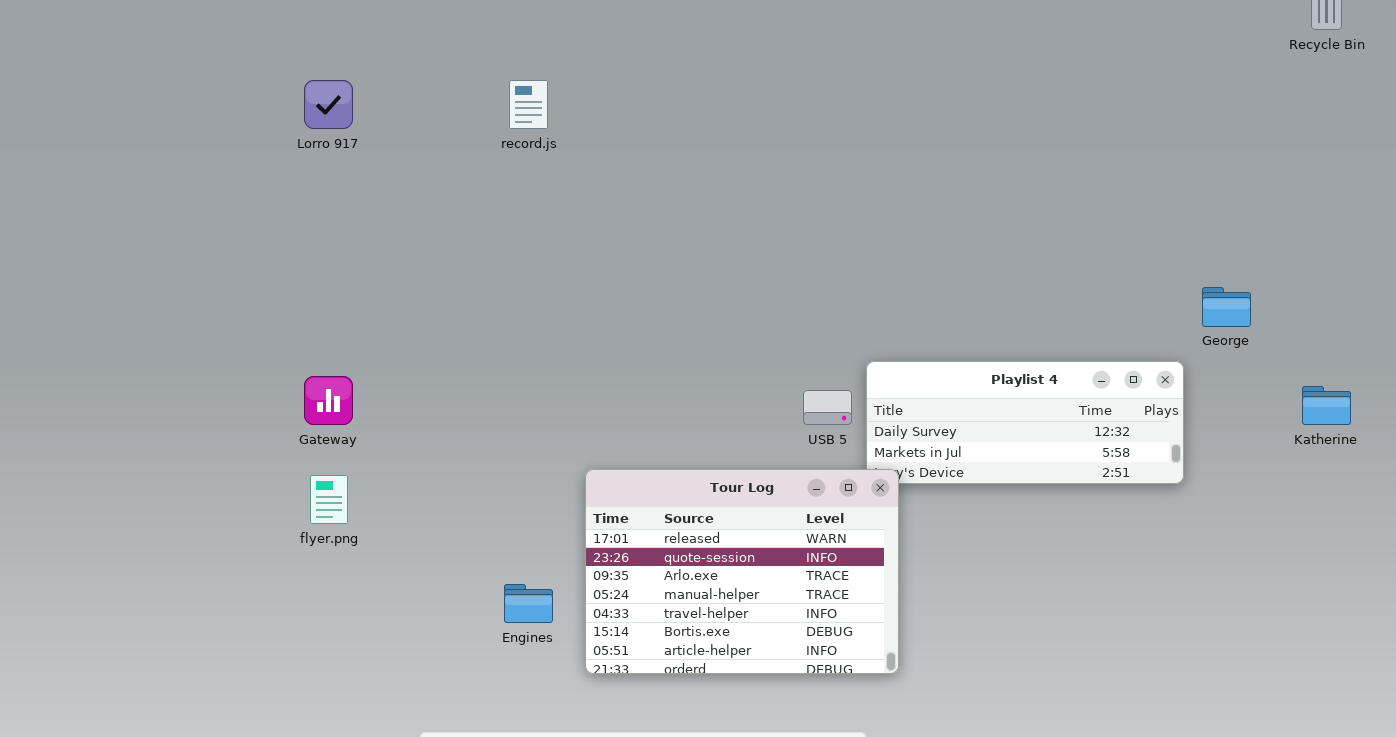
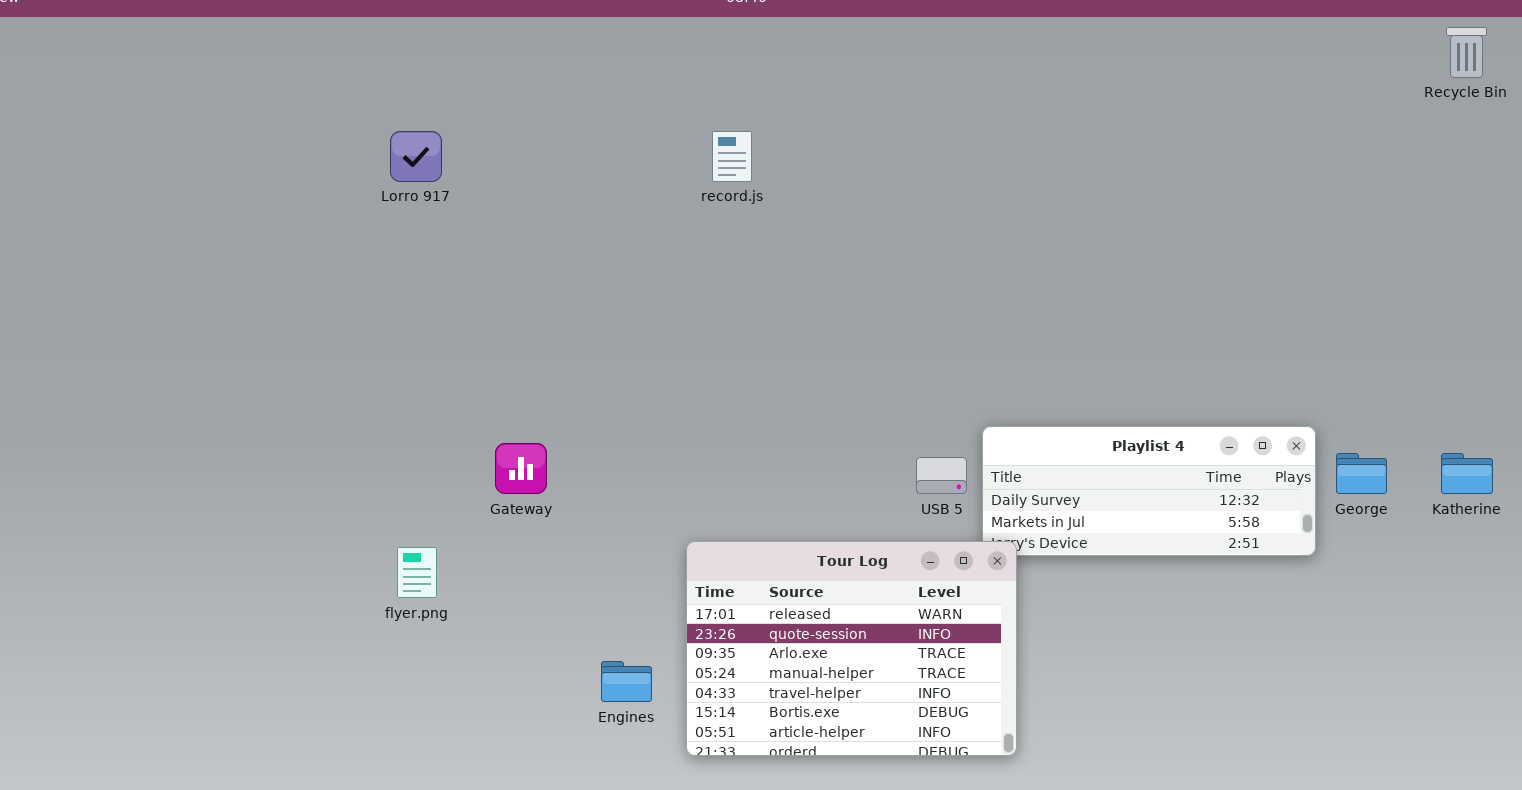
record.js: [509,80,548,129] -> [712,131,752,182], moved
George: [1202,287,1251,327] -> [1336,453,1387,494], moved
Gateway: [304,376,353,425] -> [495,443,547,494], moved

